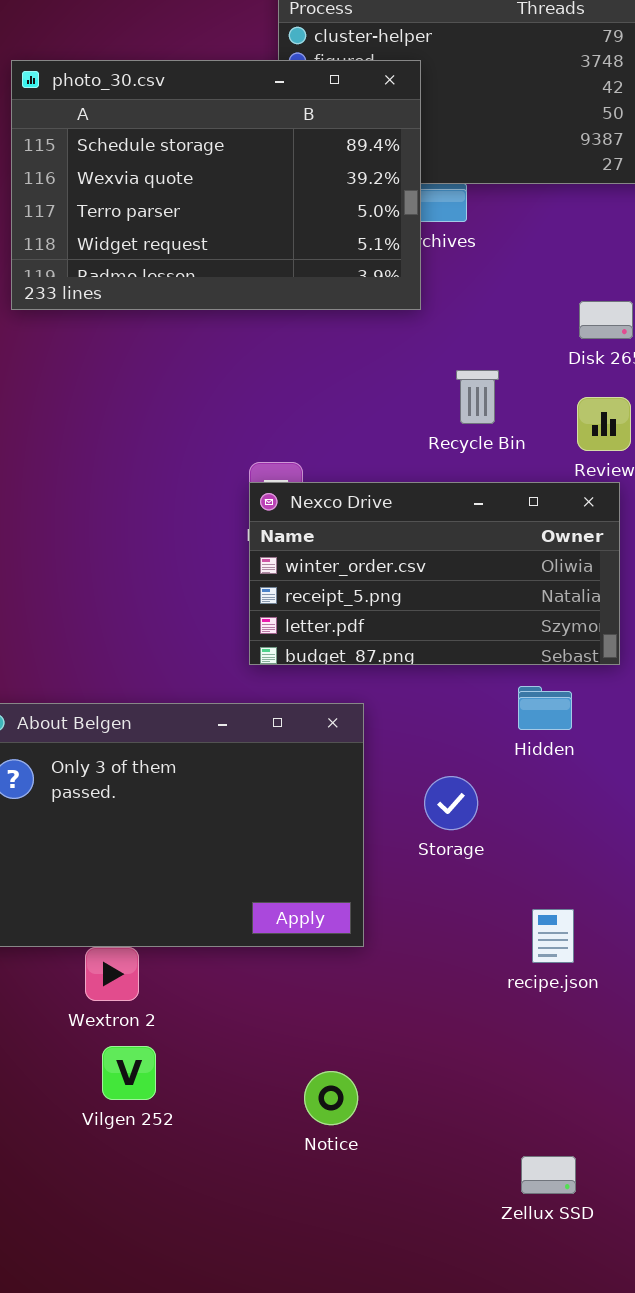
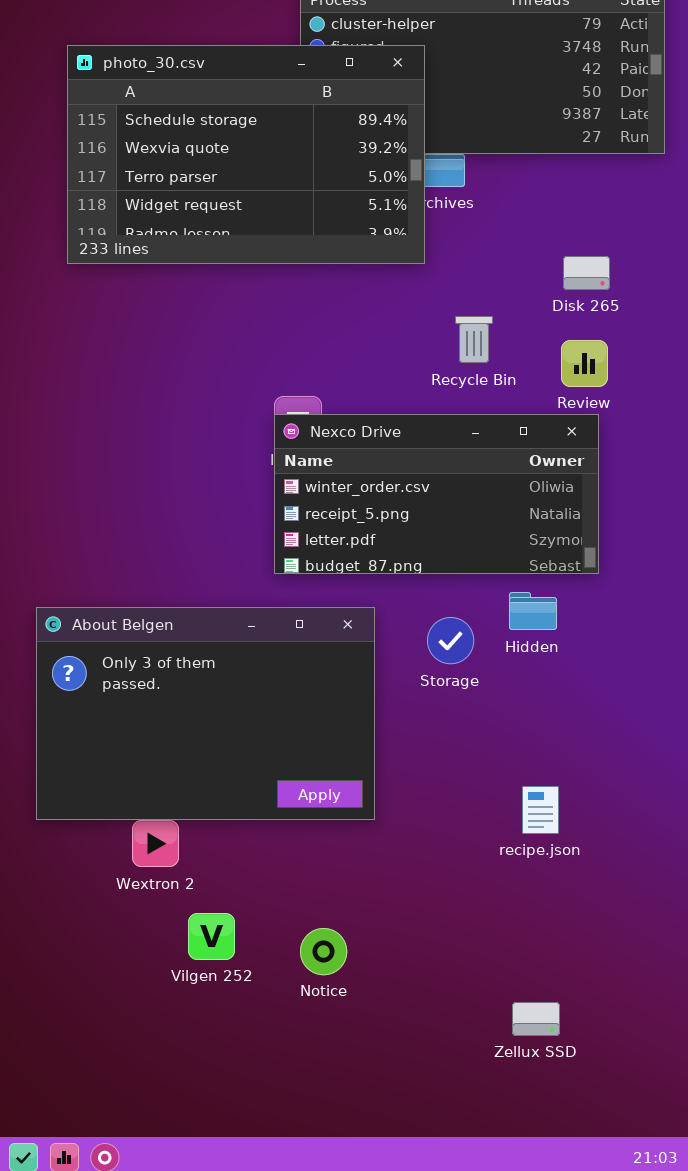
Storage: [424,776,478,830] -> [427,617,474,664], moved
Vilgen 252: [102,1046,156,1100] -> [188,913,235,960], moved
Notice: [304,1071,358,1125] -> [300,928,347,975], moved

